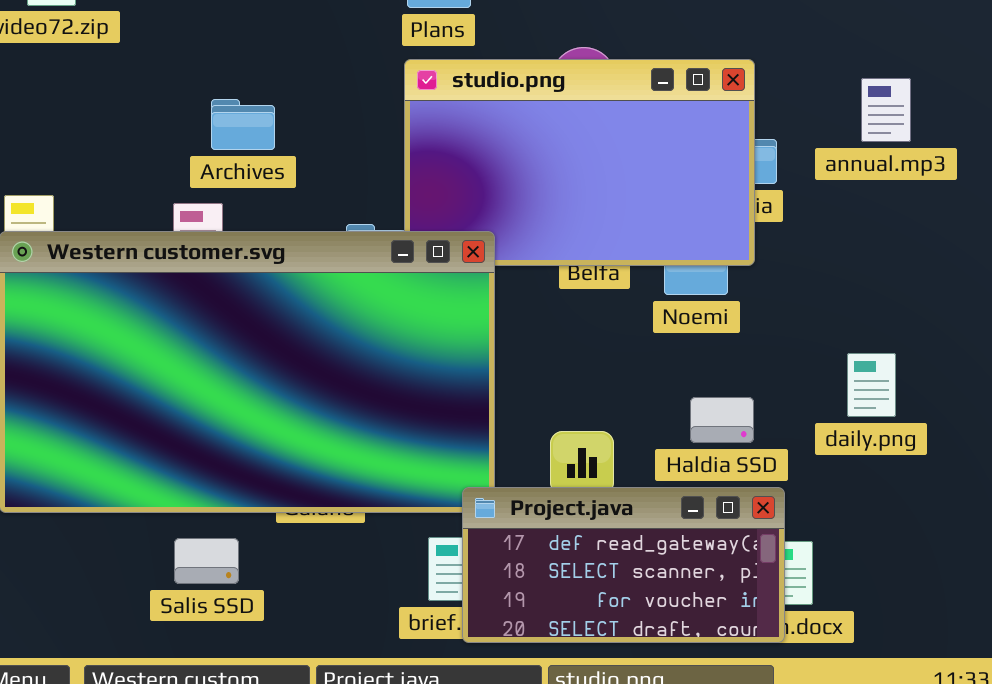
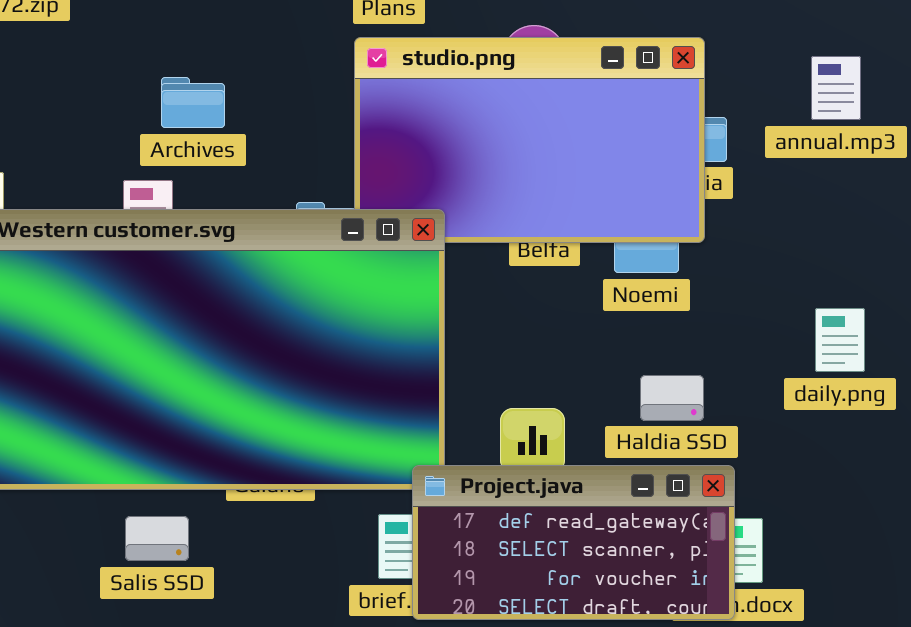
daily.png: [847,353,896,417] -> [815,308,865,372], moved

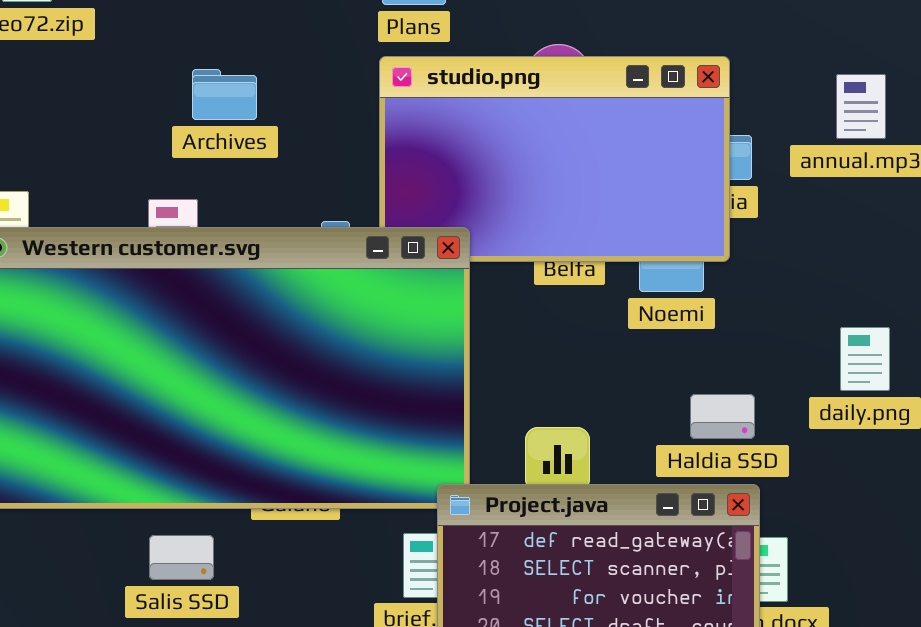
Archives: [161,77,225,128] -> [192,69,257,120], moved
Haldia SSD: [640,375,704,421] -> [690,394,755,439], moved

